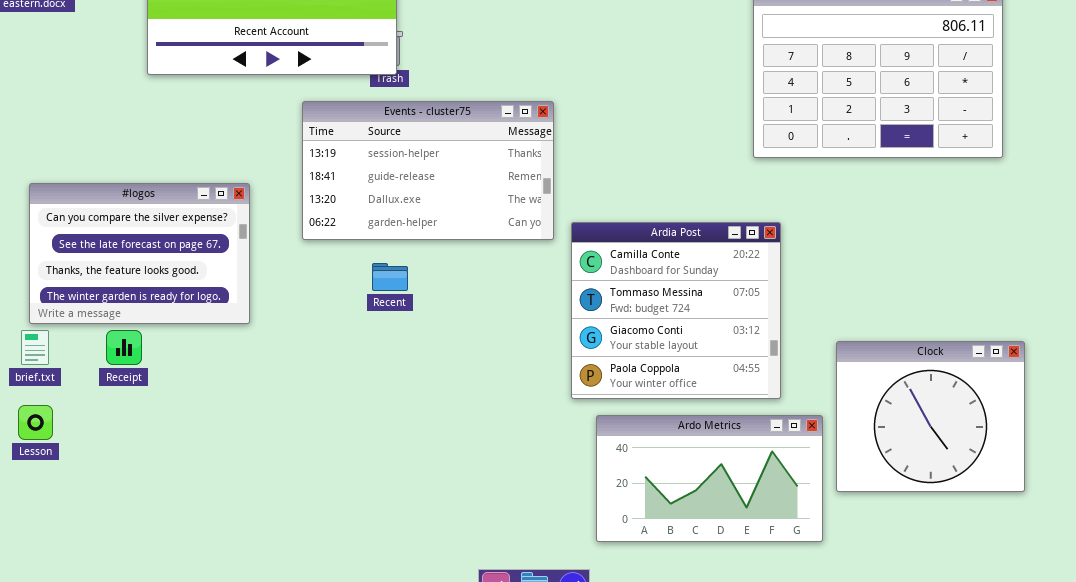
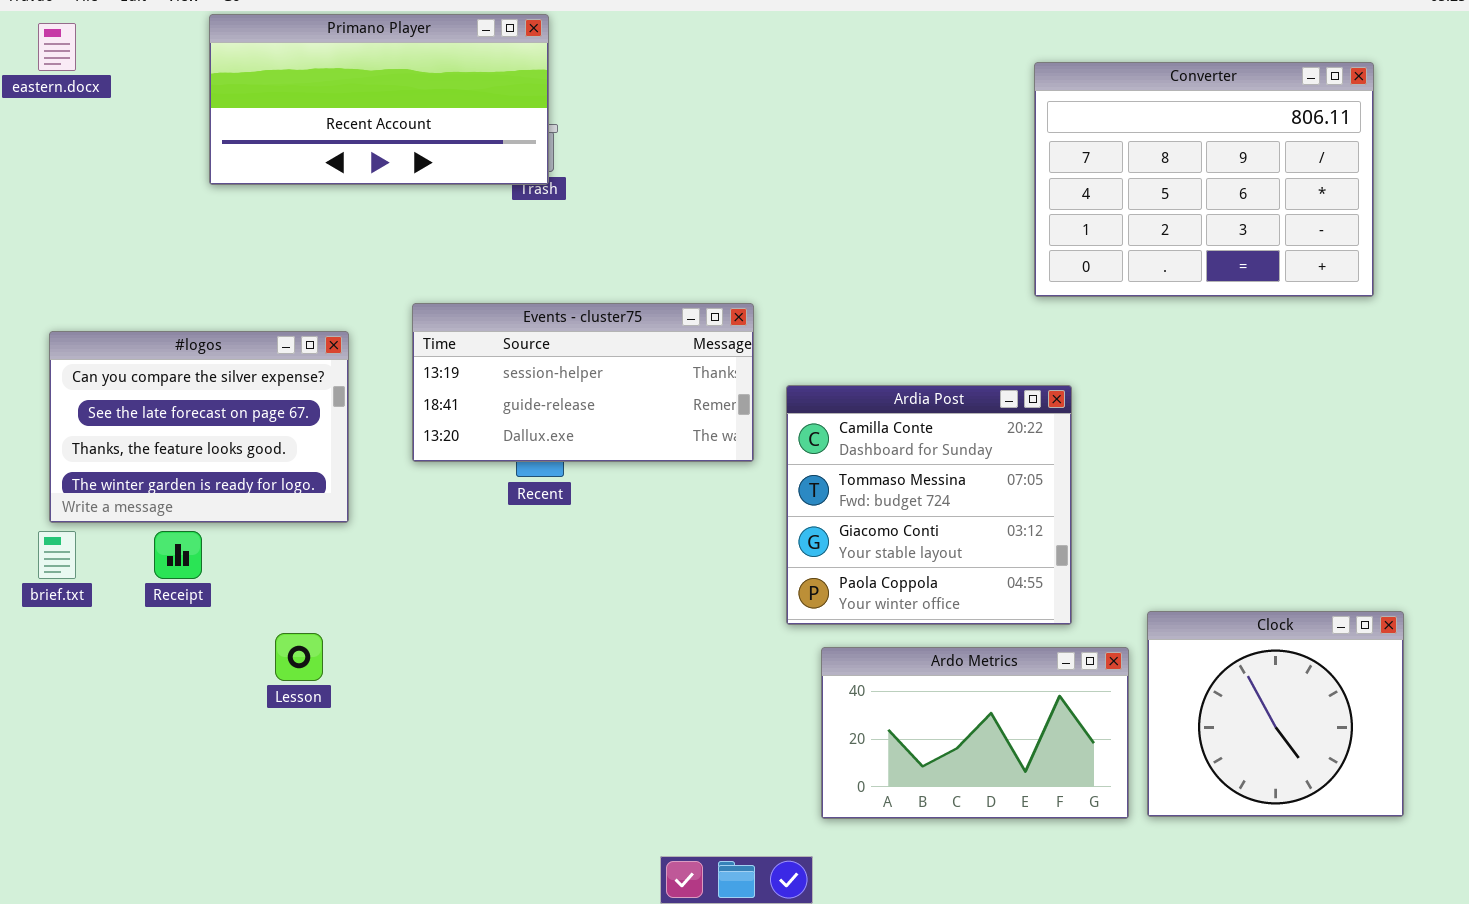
Events - cluster75: [302,101,554,240] -> [412,303,754,462], moved, resized
Clock: [836,341,1025,492] -> [1147,611,1404,817], moved
Lesson: [18,405,53,440] -> [275,633,323,681], moved

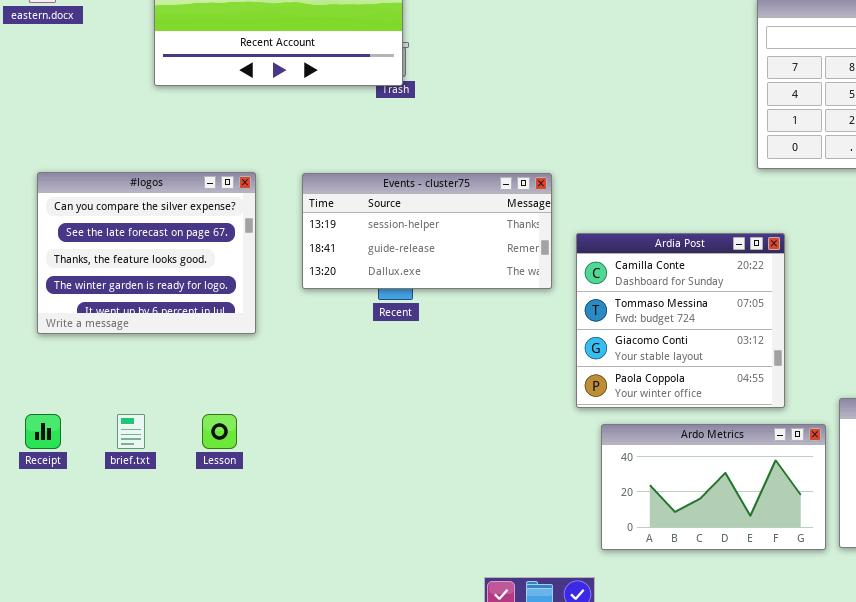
#logos: [49,331,349,523] -> [37,172,256,334], resized
brief.txt: [38,531,76,579] -> [117,414,145,449], moved
Receipt: [154,531,202,579] -> [25,414,61,449], moved

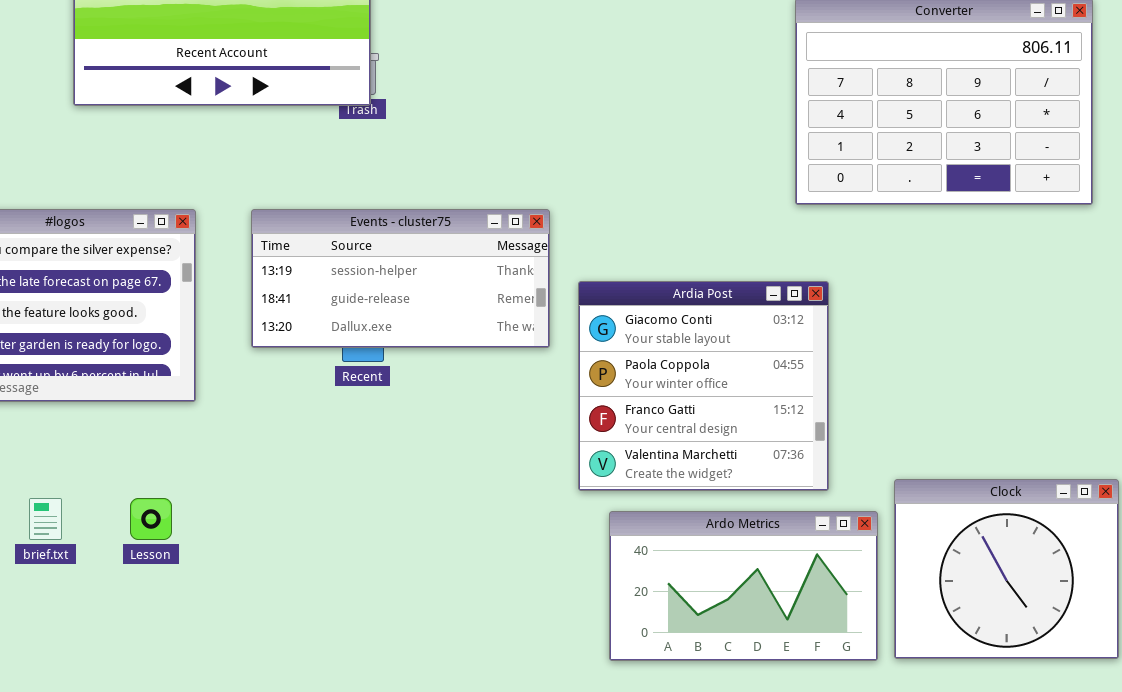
Ardia Post: [576,233,785,408] -> [578,281,829,491], scrolled down 2 rows

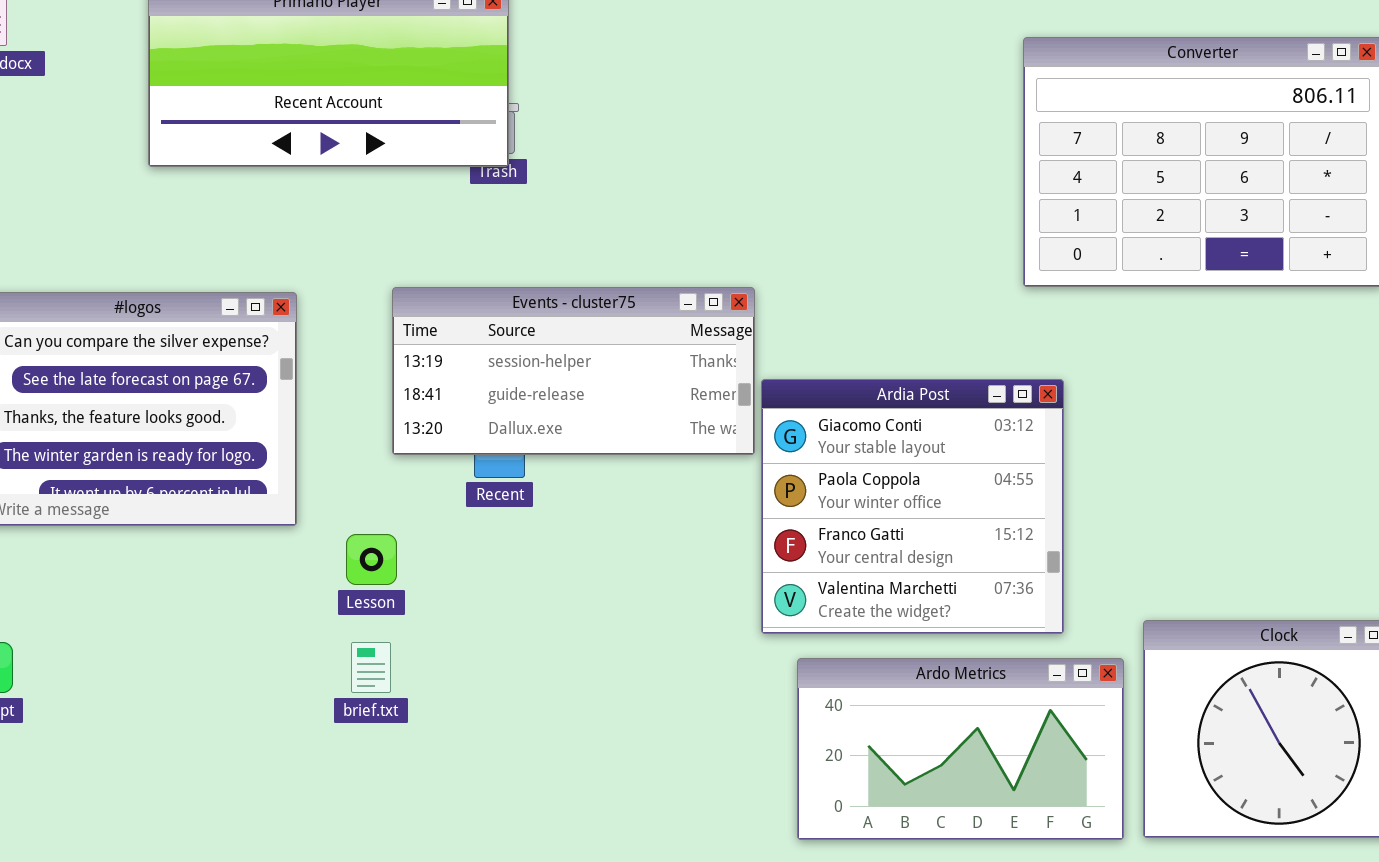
Events - cluster75: [251,209,550,348] -> [392,287,755,455], moved
brief.txt: [29,498,62,540] -> [351,642,391,693], moved
Lesson: [130,498,172,540] -> [346,534,397,585], moved

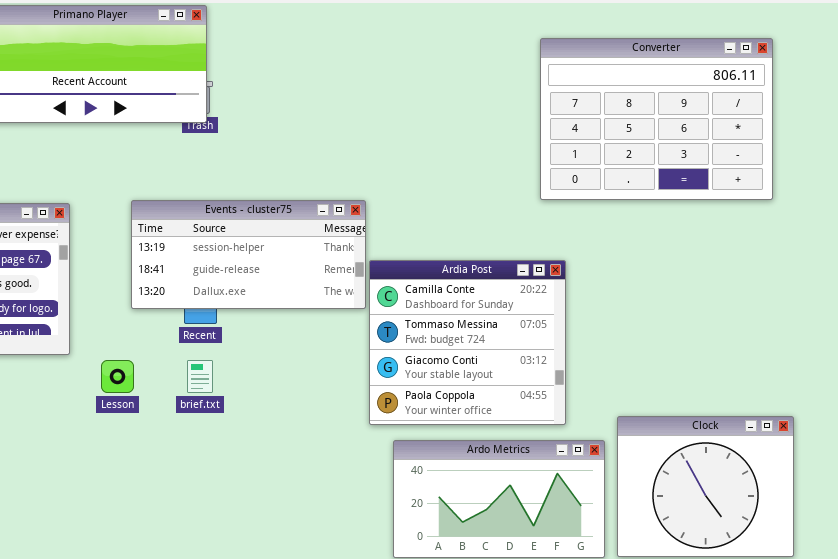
Ardia Post: [761,379,1064,634] -> [369,260,566,425], scrolled up 2 rows
brief.txt: [351,642,391,693] -> [187,360,213,393], moved

